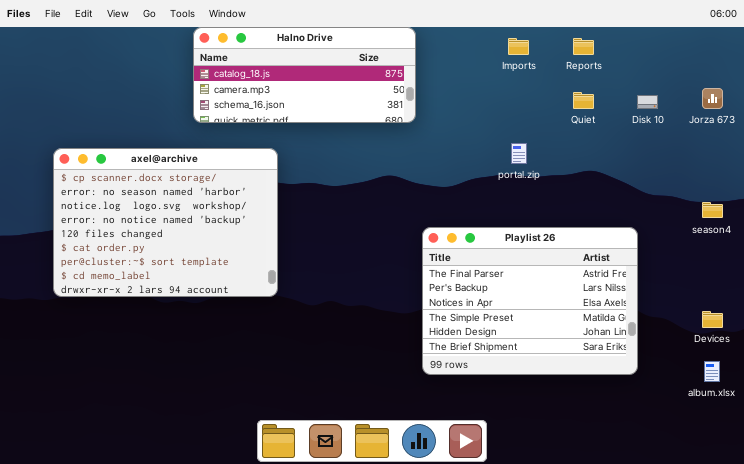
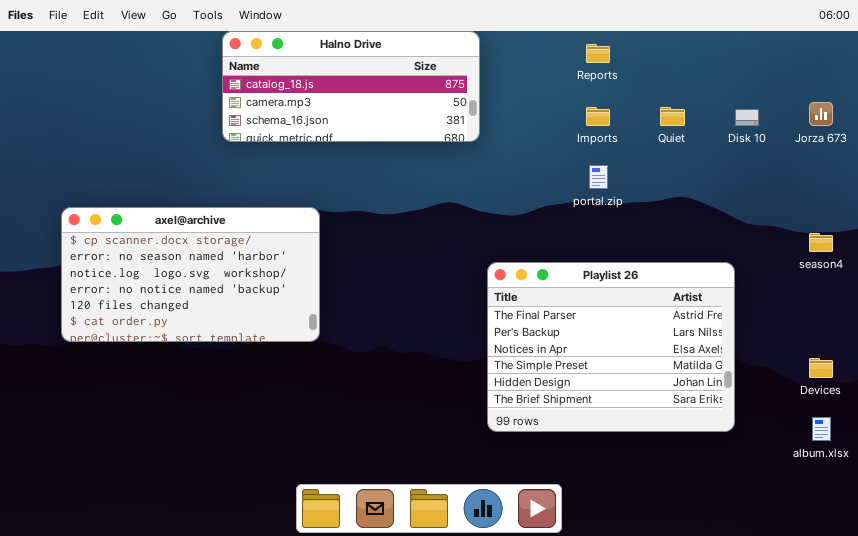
Imports: [508,38,529,55] -> [586,107,610,126], moved
Reports: [573,38,594,55] -> [586,44,610,63], moved
axel@archive: [53,148,278,297] -> [61,207,320,342], resized

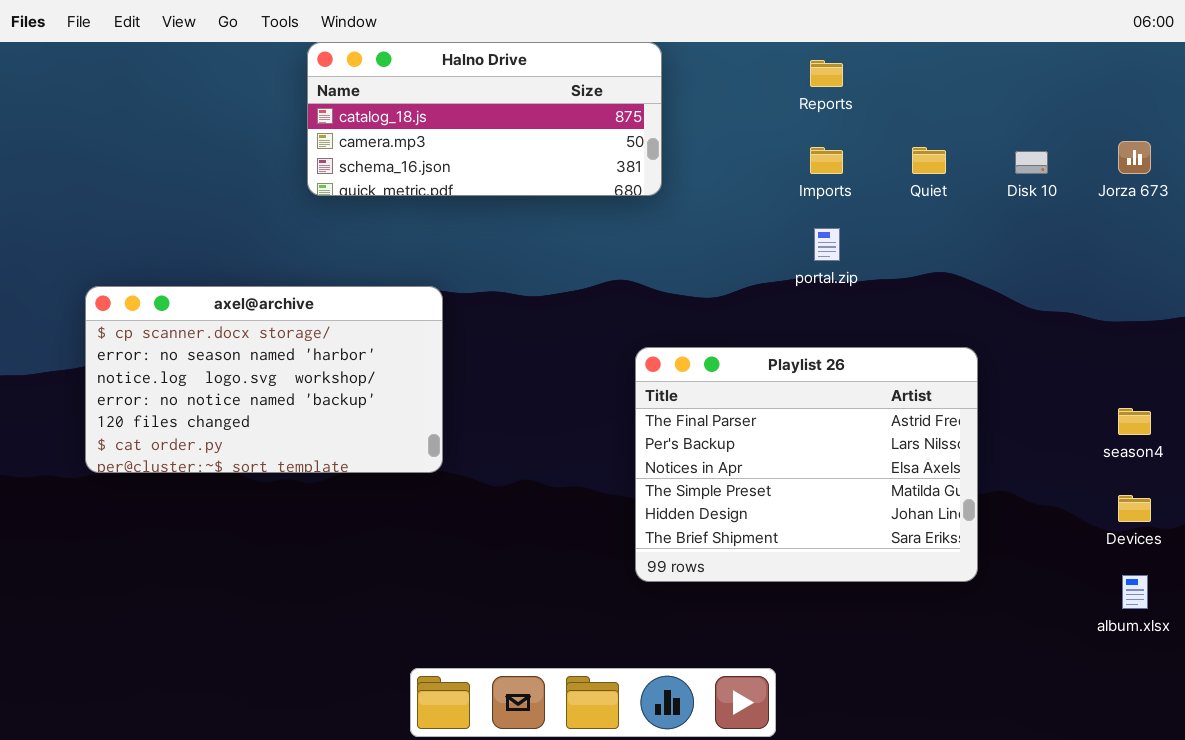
season4: [809,233,833,252] -> [1118,408,1151,435], moved
Playlist 26: [487,262,735,432] -> [635,347,978,582], moved

